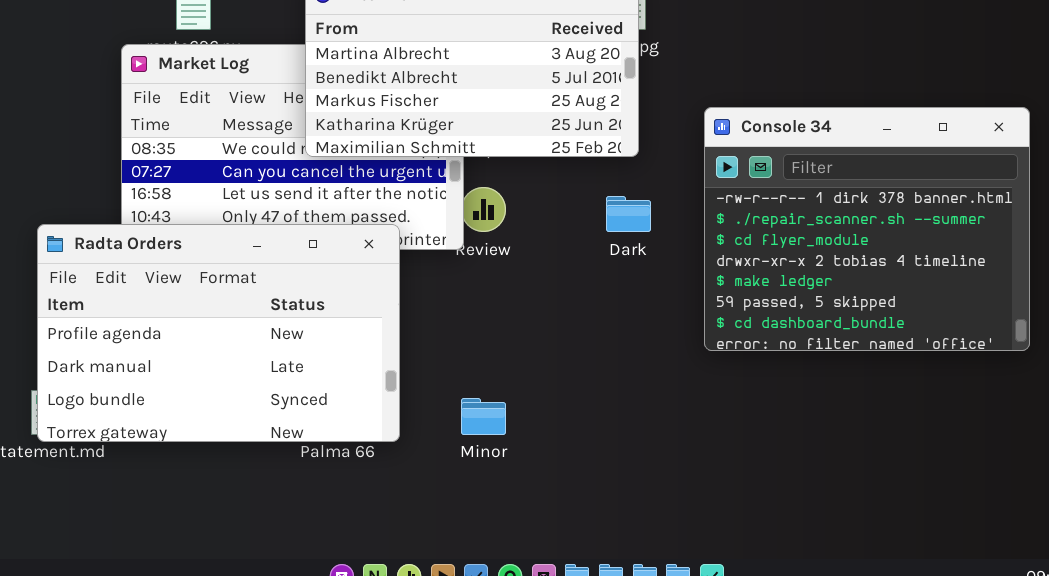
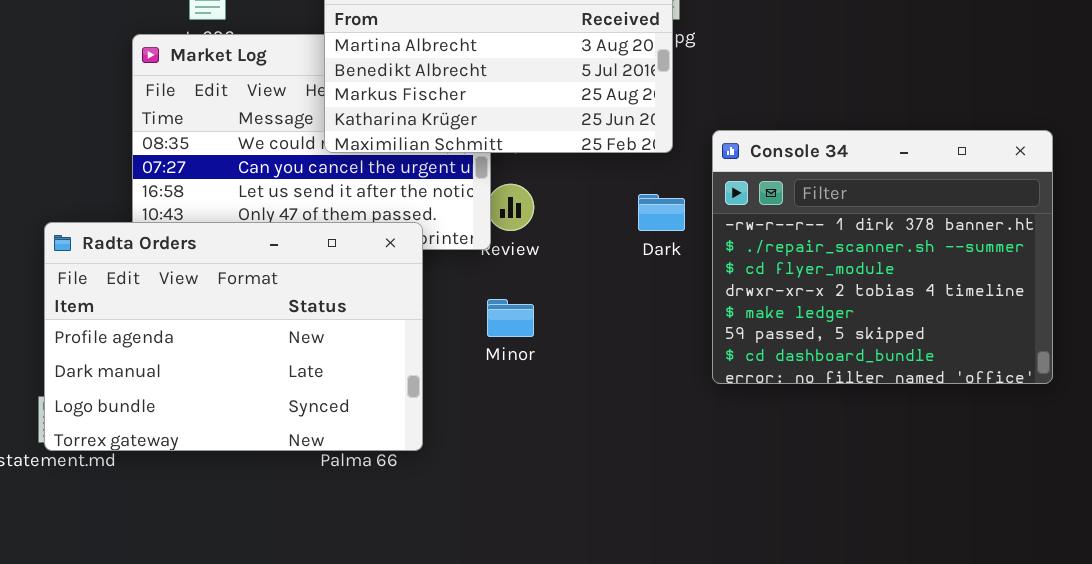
Console 34: [704,107,1030,351] -> [712,130,1053,384], moved
Minor: [461,398,506,435] -> [487,299,534,337], moved

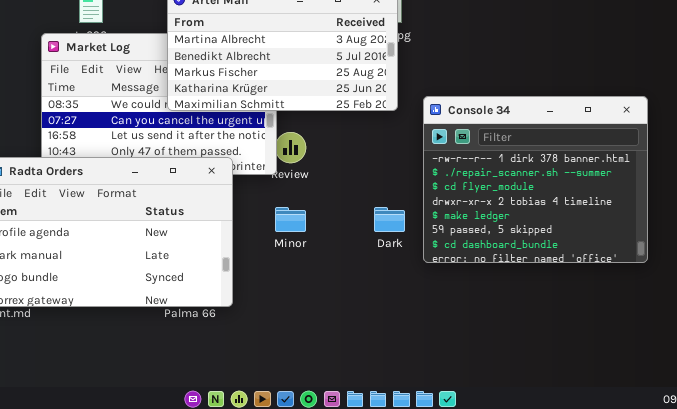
Dark: [638,194,685,231] -> [374,207,405,232], moved

